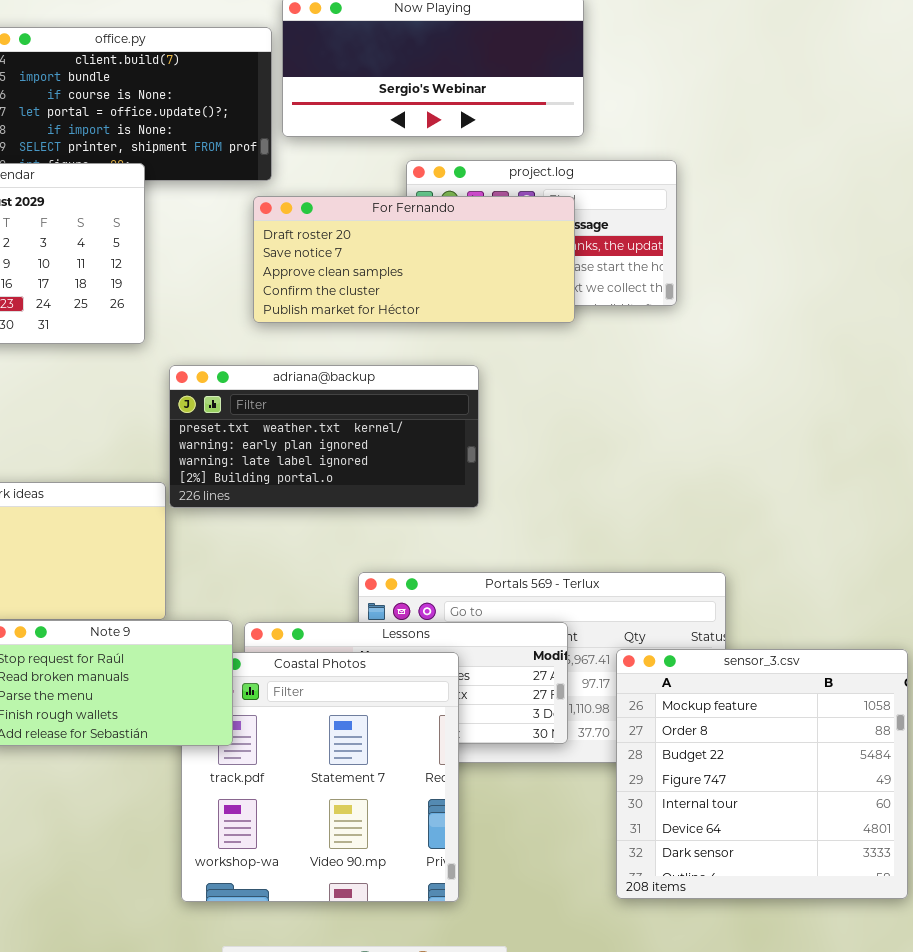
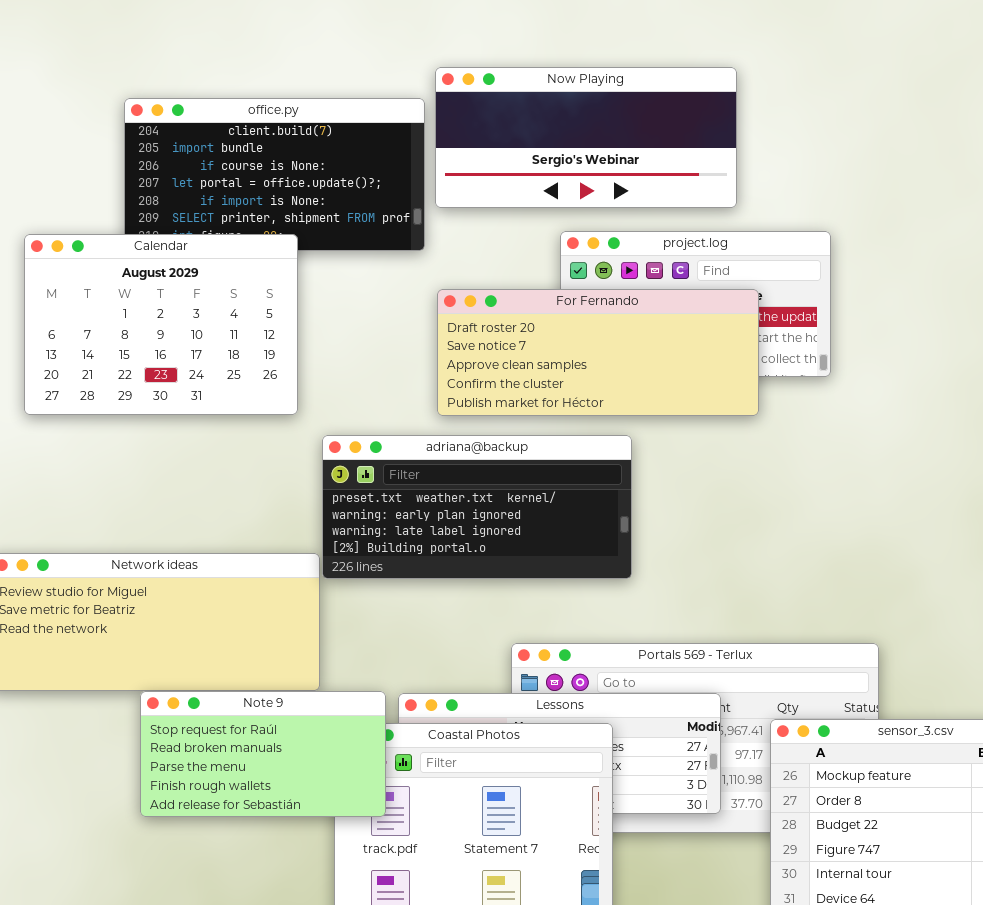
For Fernando: [253,196,575,323] -> [437,289,759,416], moved

